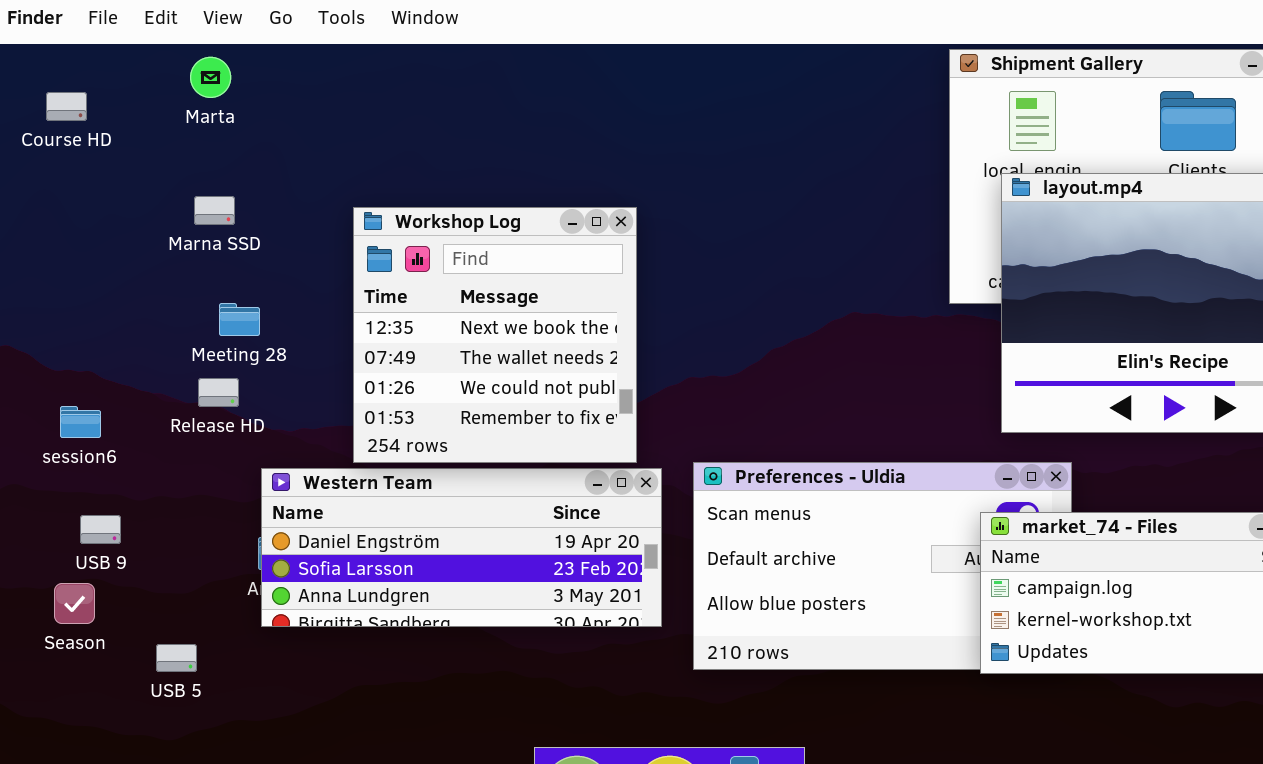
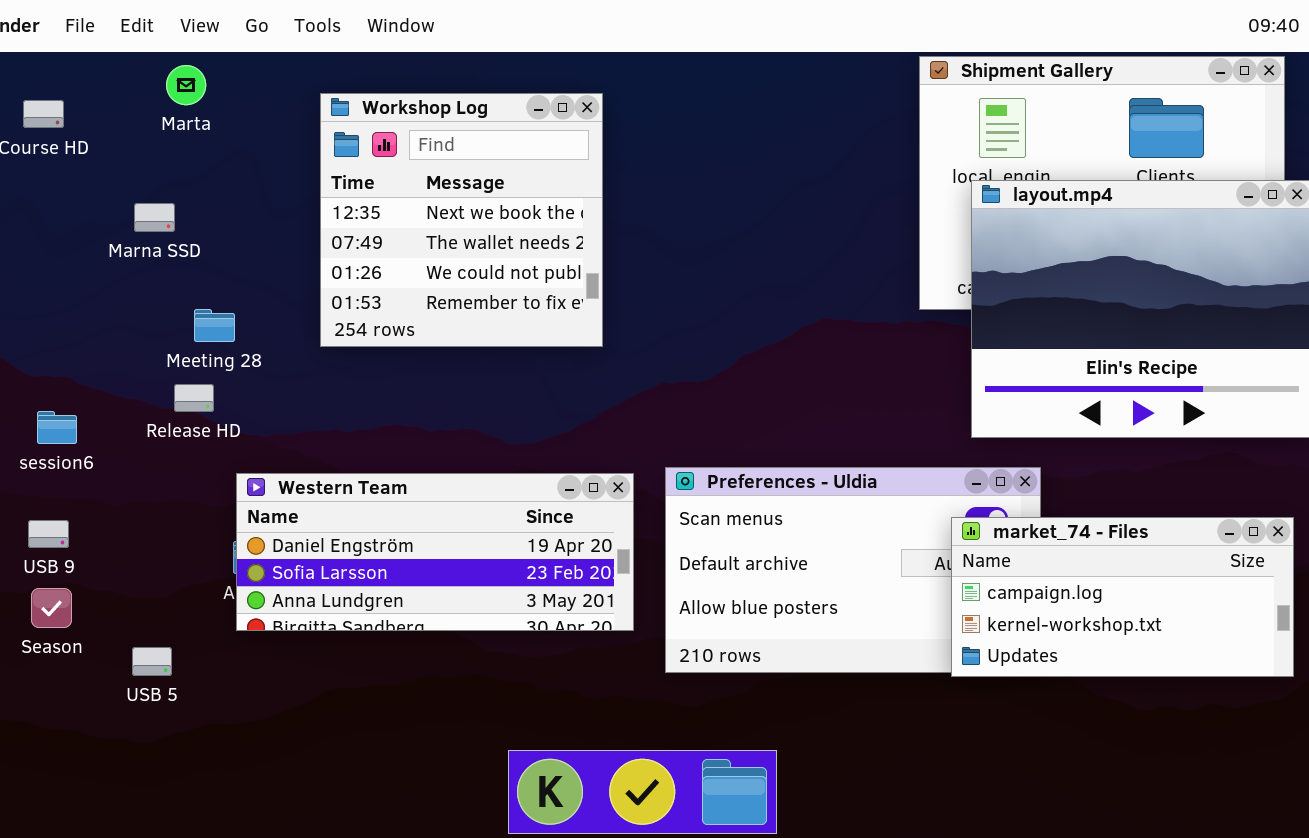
Marna SSD: [194,196,235,225] -> [134,203,175,232], moved
Workshop Log: [353,207,637,463] -> [320,93,603,347], moved
USB 9: [80,515,121,544] -> [28,520,69,548], moved

